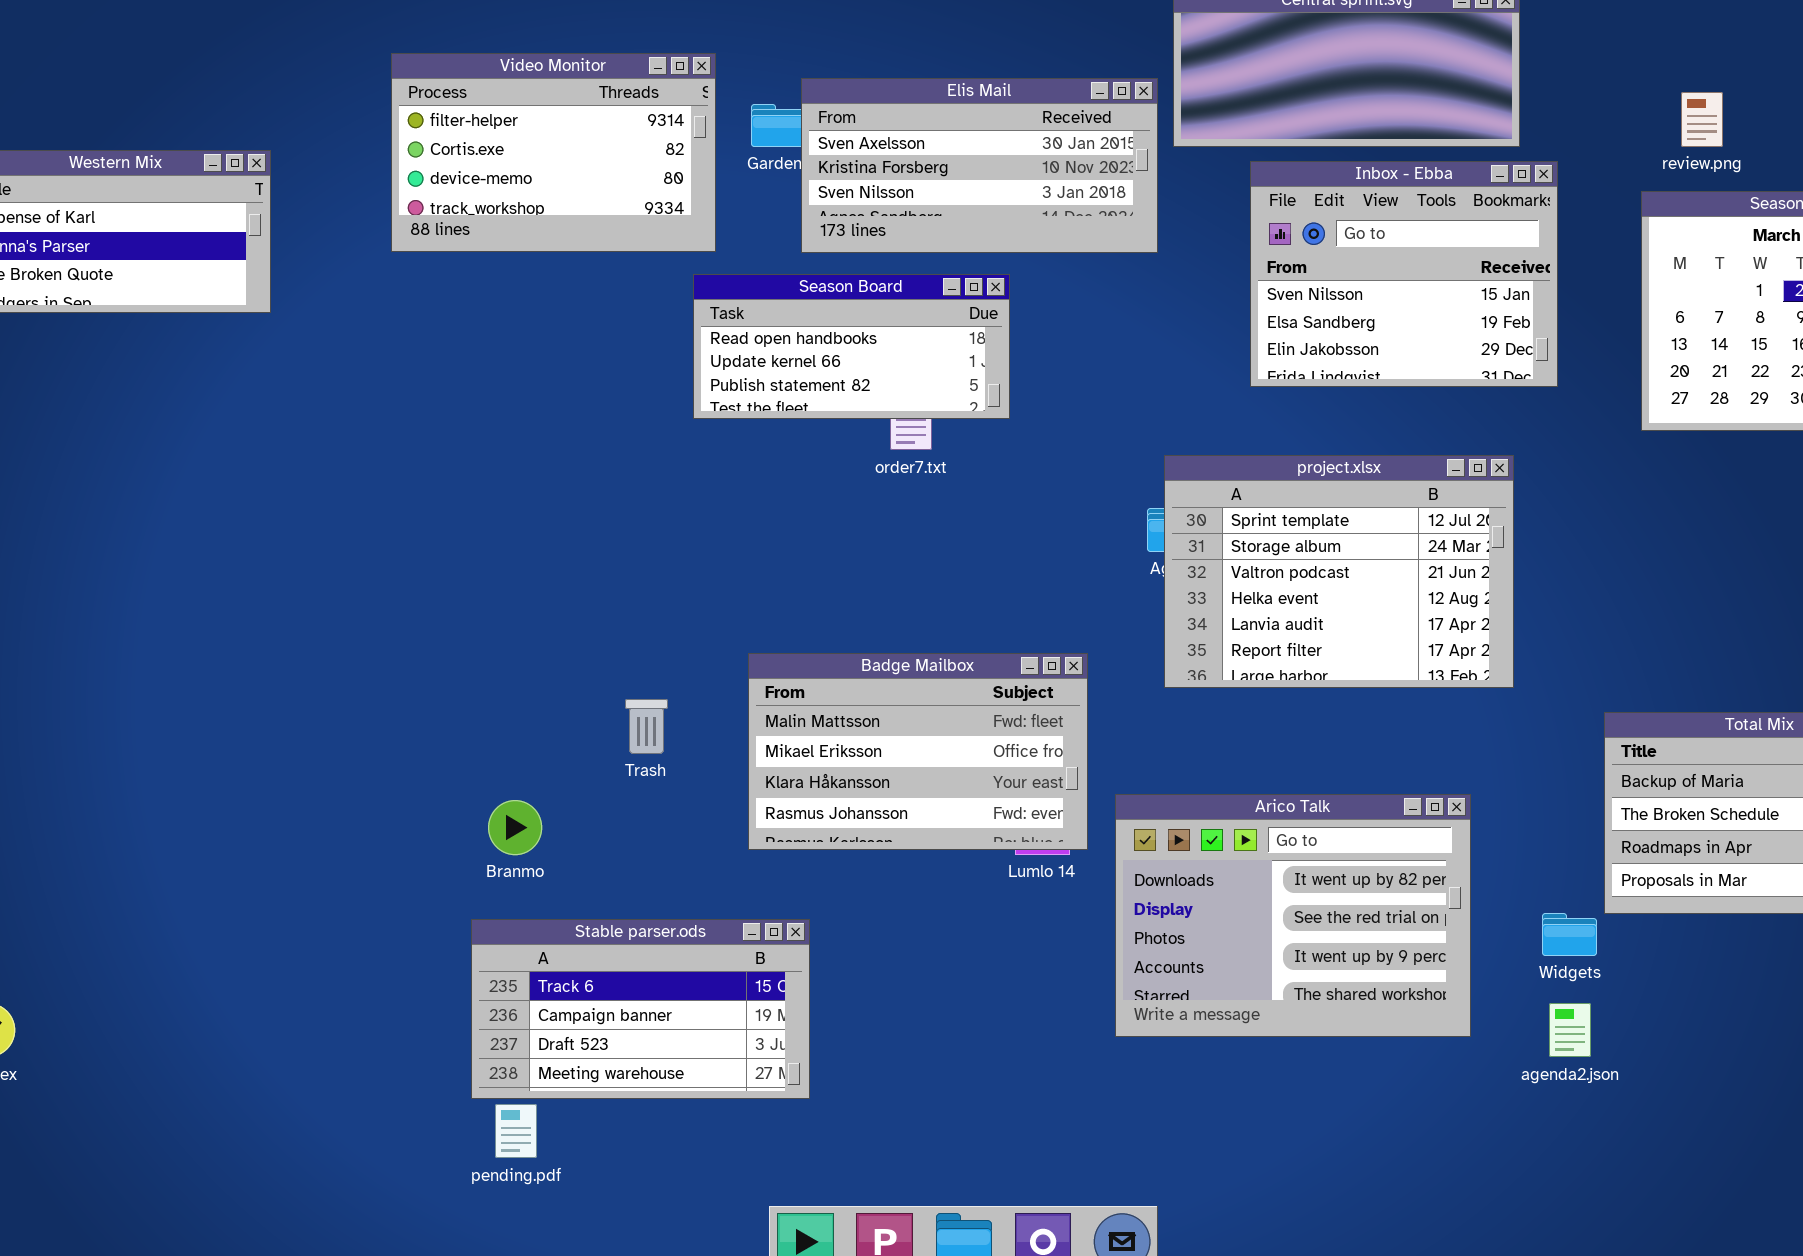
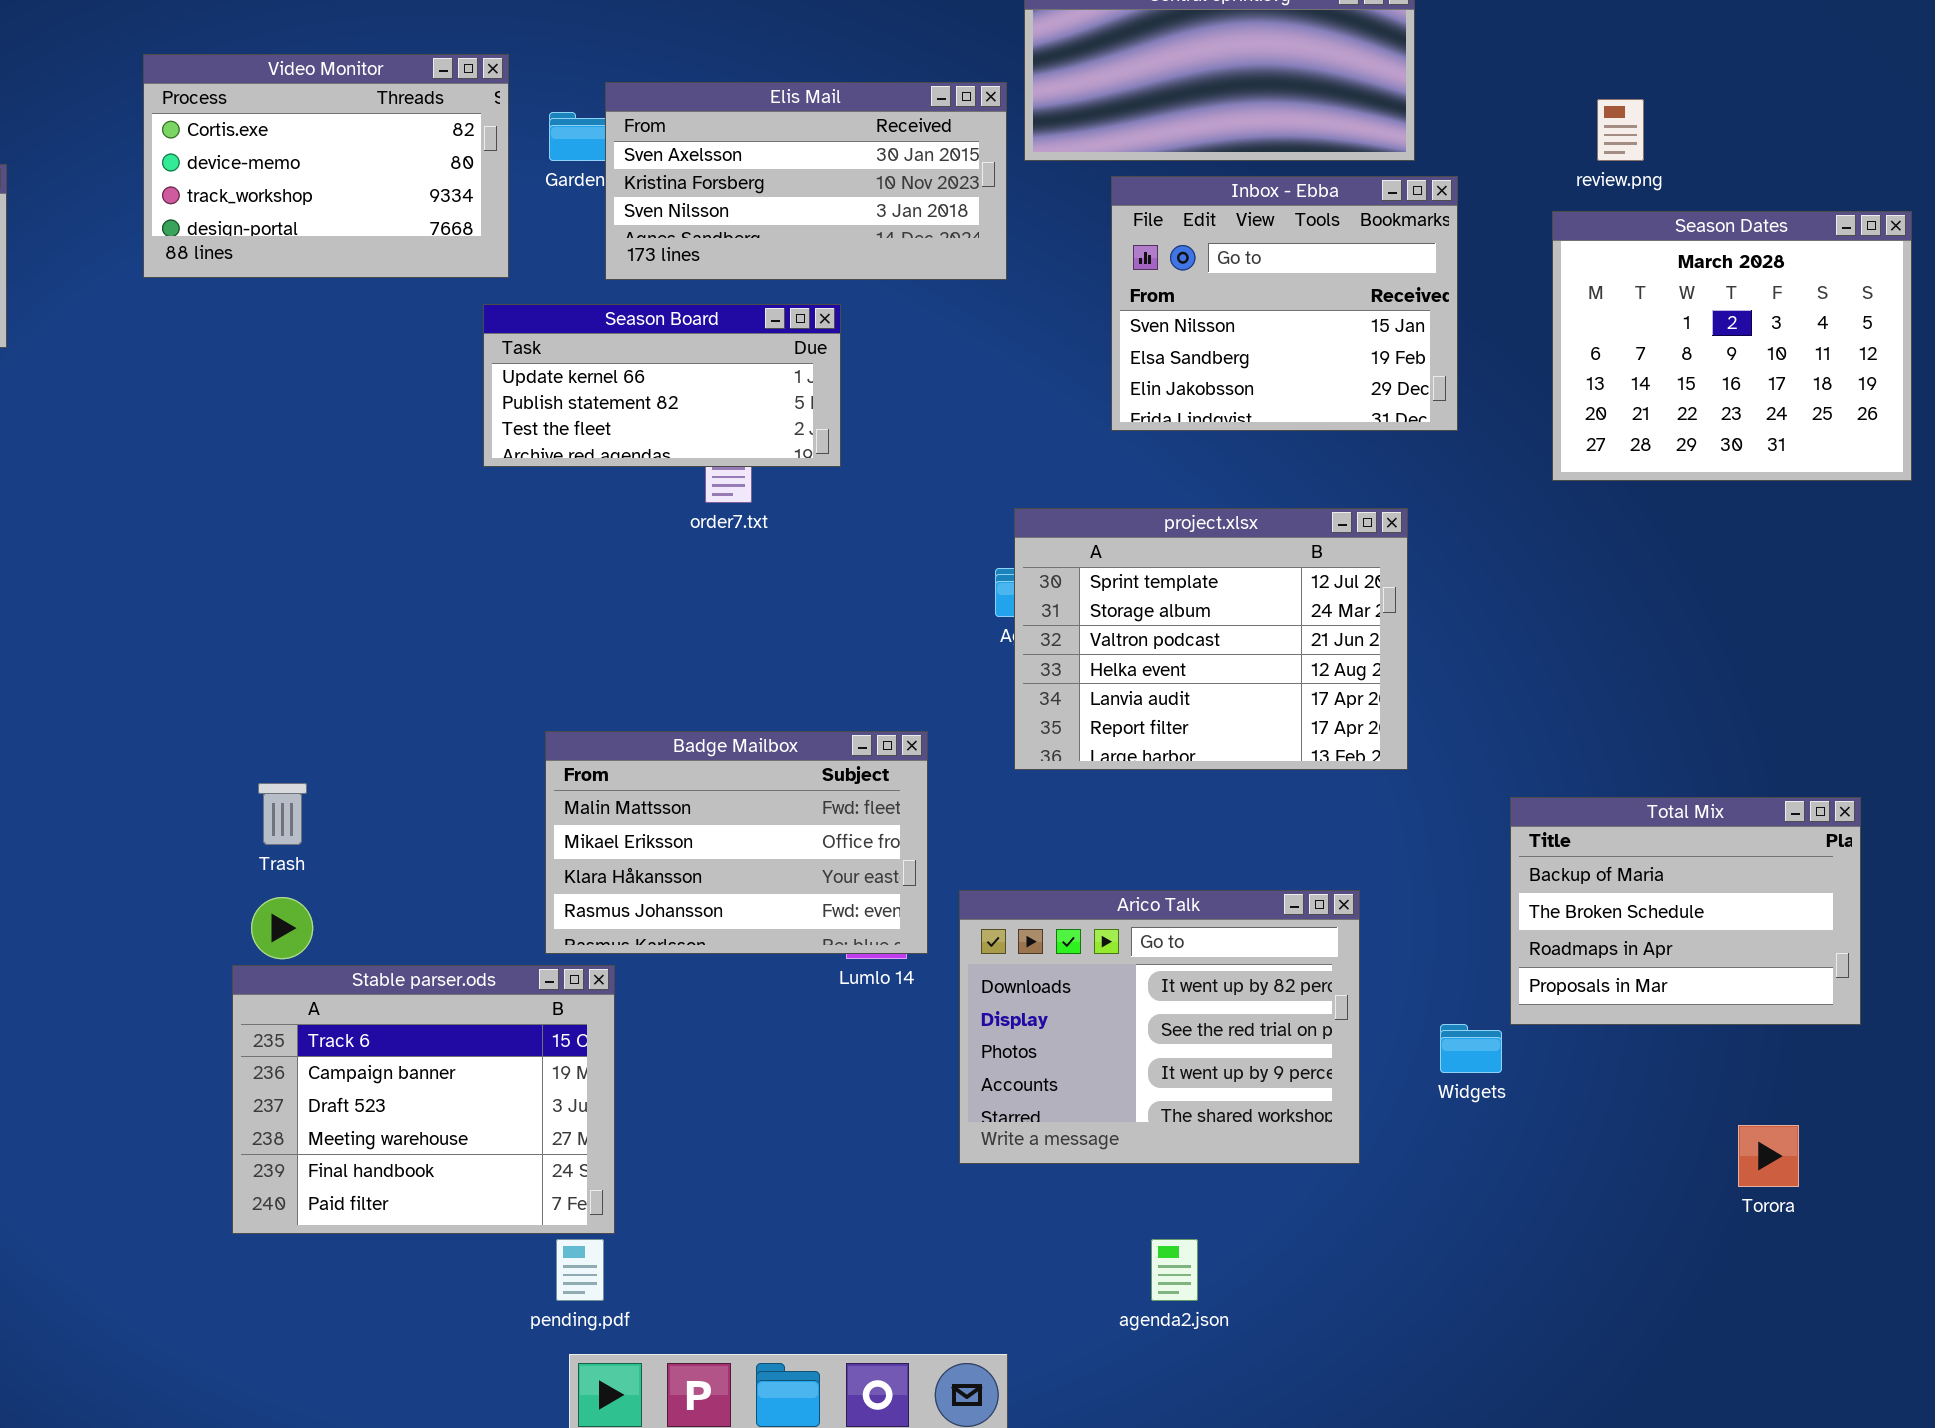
Video Monitor: [391,53,716,252] -> [143,54,509,278], scrolled down 1 row
Season Board: [693,274,1010,419] -> [483,304,841,467], scrolled down 1 row
Trash: [625,699,668,754] -> [258,783,307,845], moved
Stable parser.ods: [471,919,810,1099] -> [232,965,615,1234], resized
agenda2.json: [1549,1003,1591,1057] -> [1151,1239,1198,1301], moved
pending.pdf: [495,1104,537,1158] -> [556,1239,604,1301], moved

